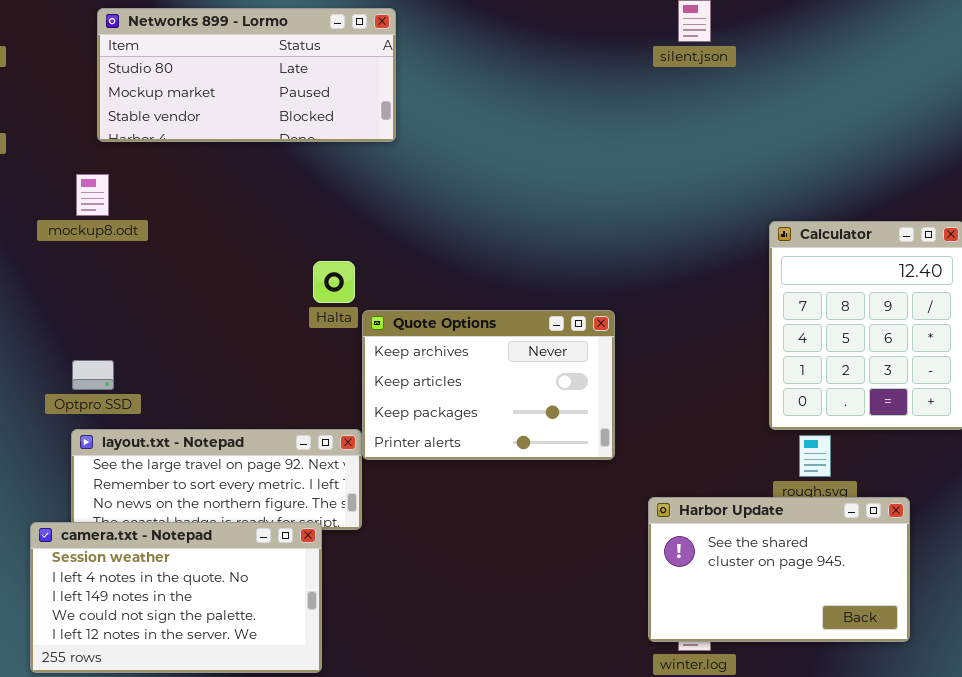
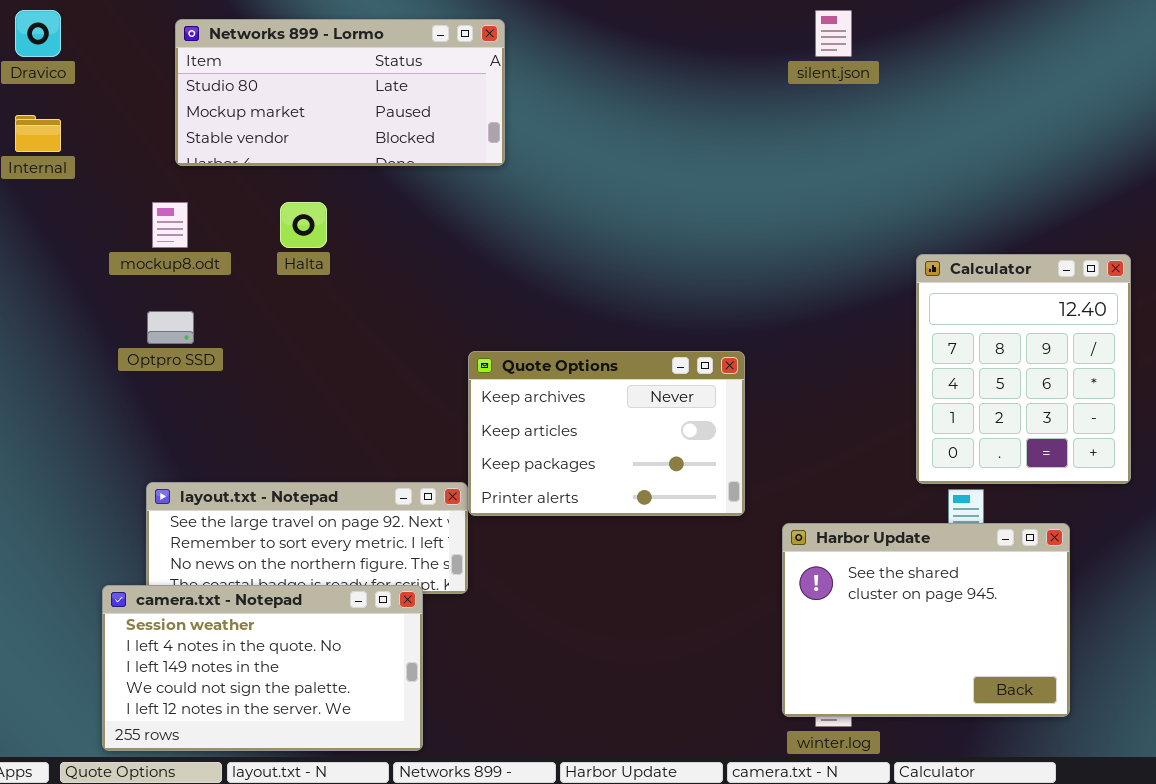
Halta: [313,261,355,303] -> [280,202,327,248], moved
Optpro SSD: [72,360,114,390] -> [147,311,194,344], moved
Harbor Update: [648,497,910,642] -> [782,523,1070,717], resized

